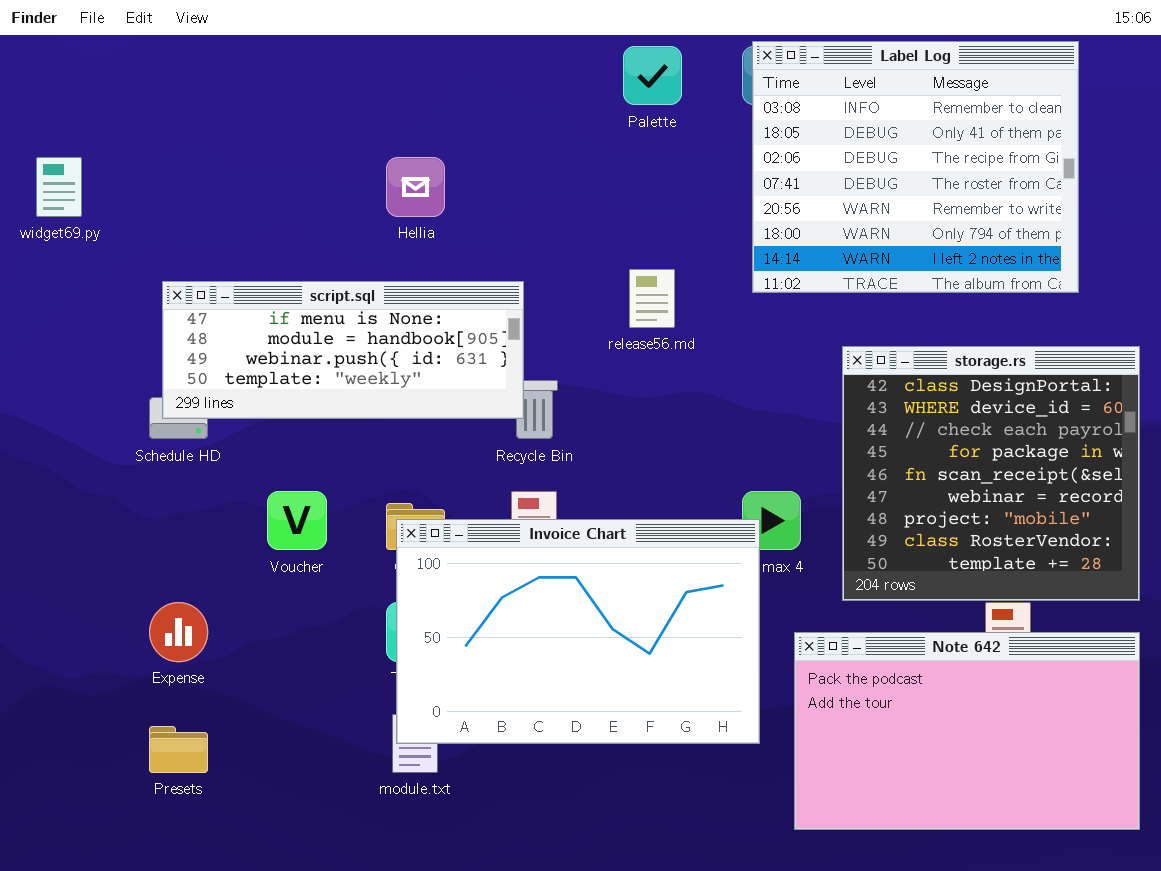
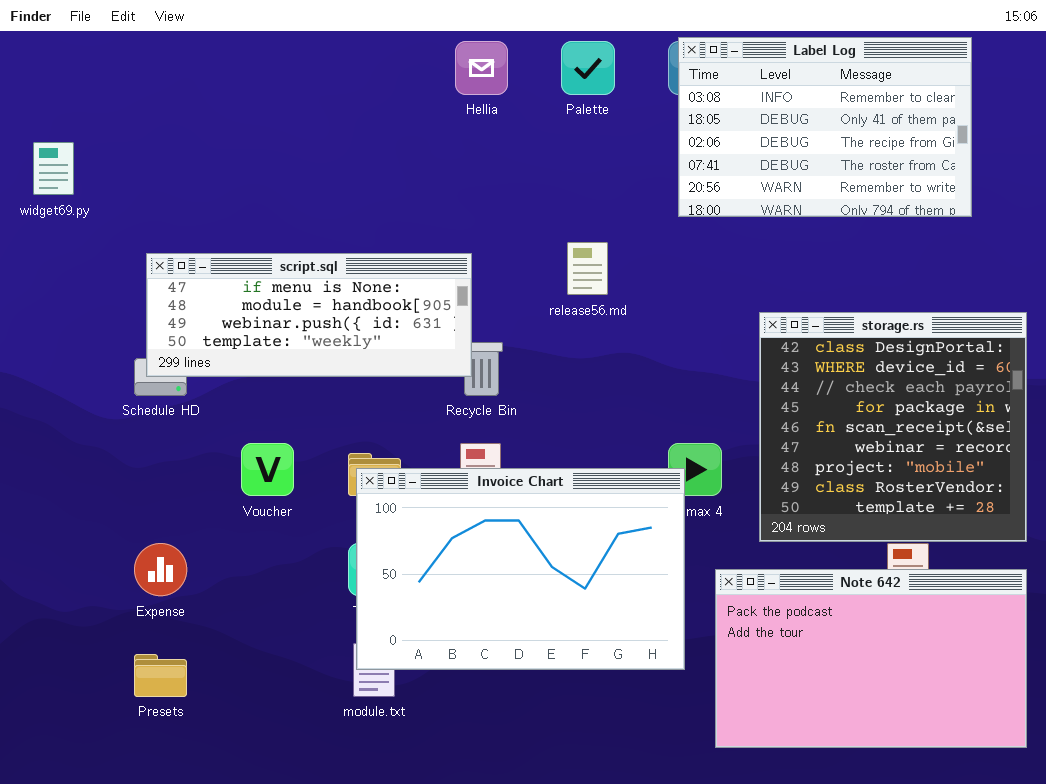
Label Log: [752,41,1079,293] -> [678,37,972,217], resized
Hellia: [386,157,445,217] -> [455,41,508,95], moved

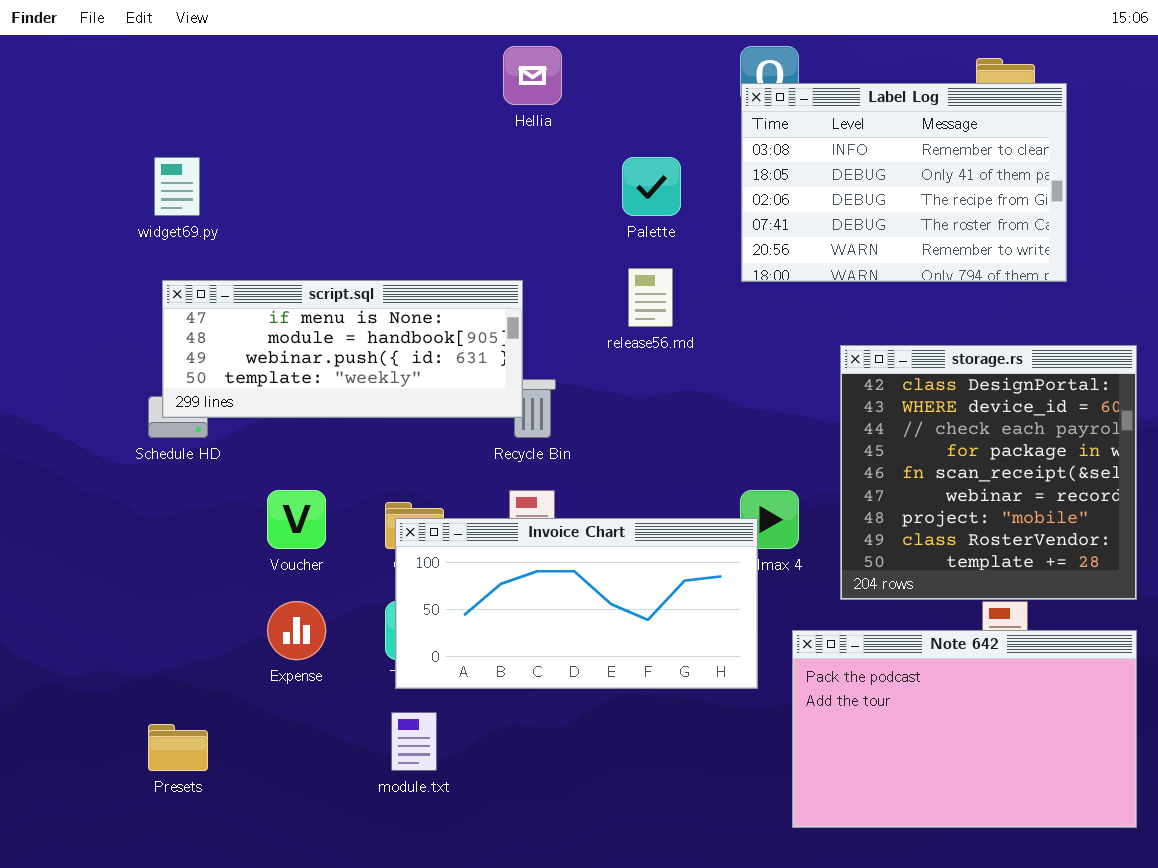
Label Log: [678,37,972,217] -> [741,83,1067,282], moved
Palette: [561,41,615,95] -> [622,157,681,216], moved
widget69.py: [33,142,74,195] -> [154,157,200,216], moved
Invoice Chart: [356,468,685,670] -> [395,518,758,689], resized
Expense: [134,543,187,596] -> [267,601,326,660], moved

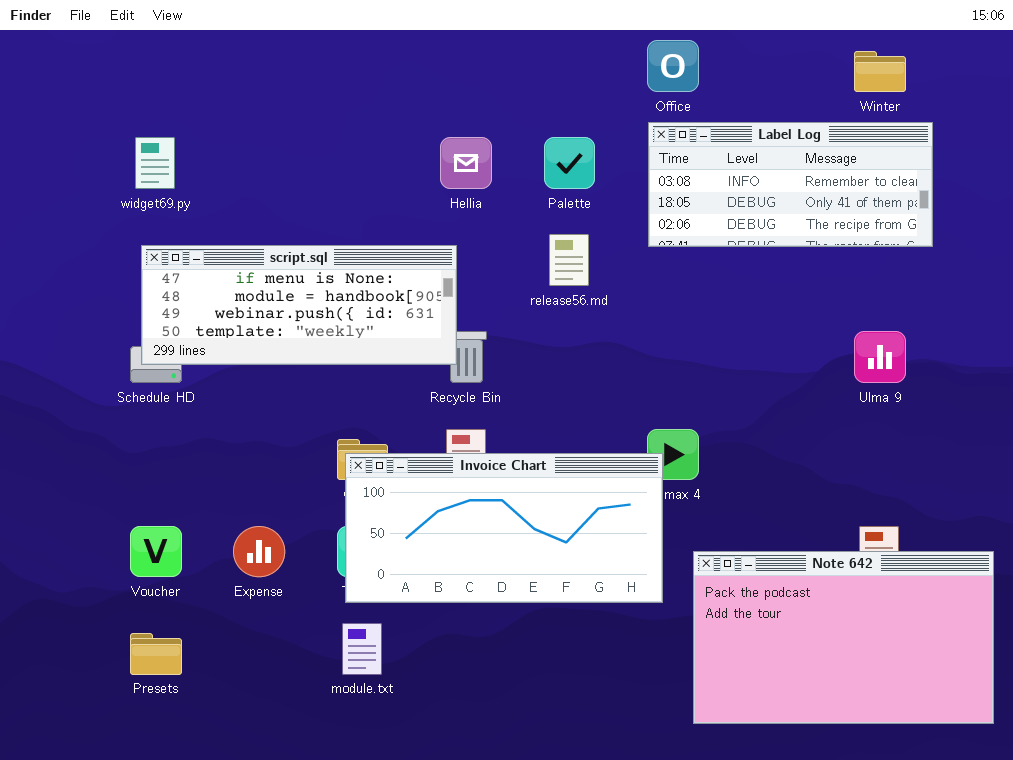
Hellia: [503,46,562,105] -> [440,137,492,189], moved
Label Log: [741,83,1067,282] -> [648,122,933,247], resized
storage.rs: [840,345,1137,600] -> none, closed
Voucher: [267,490,326,549] -> [130,526,182,577], moved

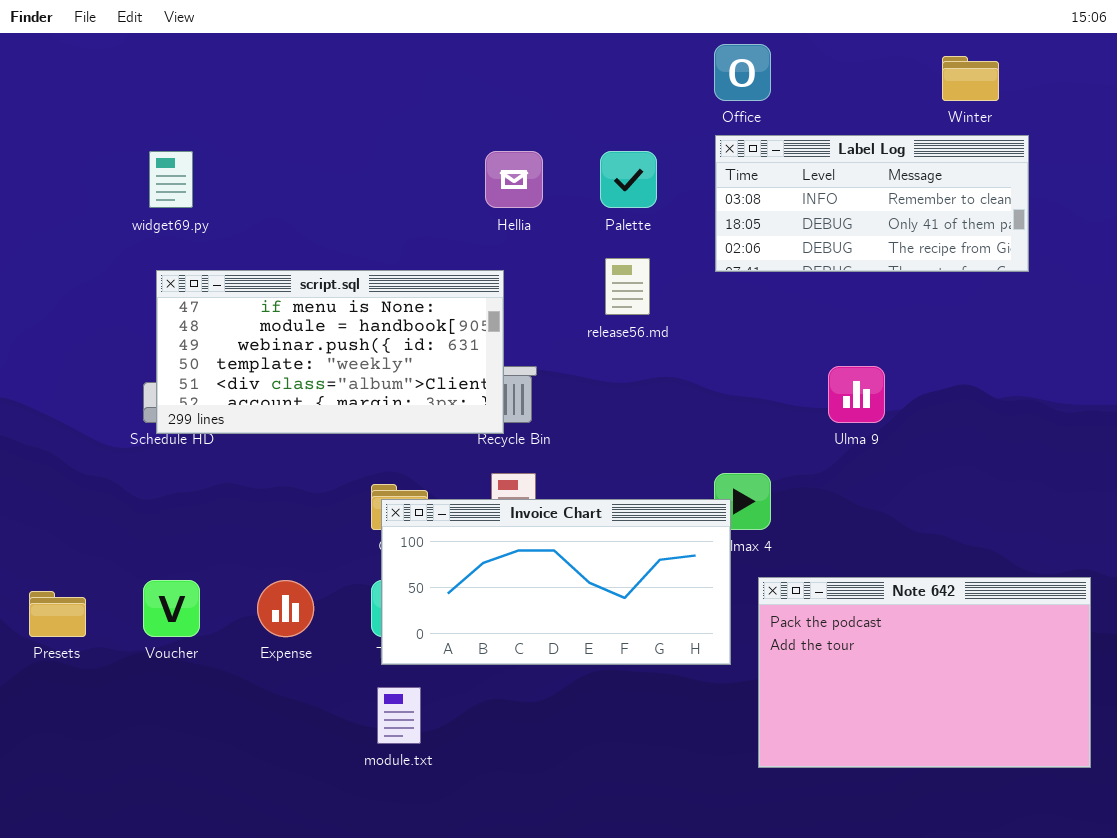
script.sql: [141,245,457,365] -> [156,270,504,434], resized
Ulma 9: [854,331,906,383] -> [828,366,885,423], moved
Note 642: [693,551,994,724] -> [758,577,1091,768], moved
Presets: [130,633,182,675] -> [29,591,86,637], moved

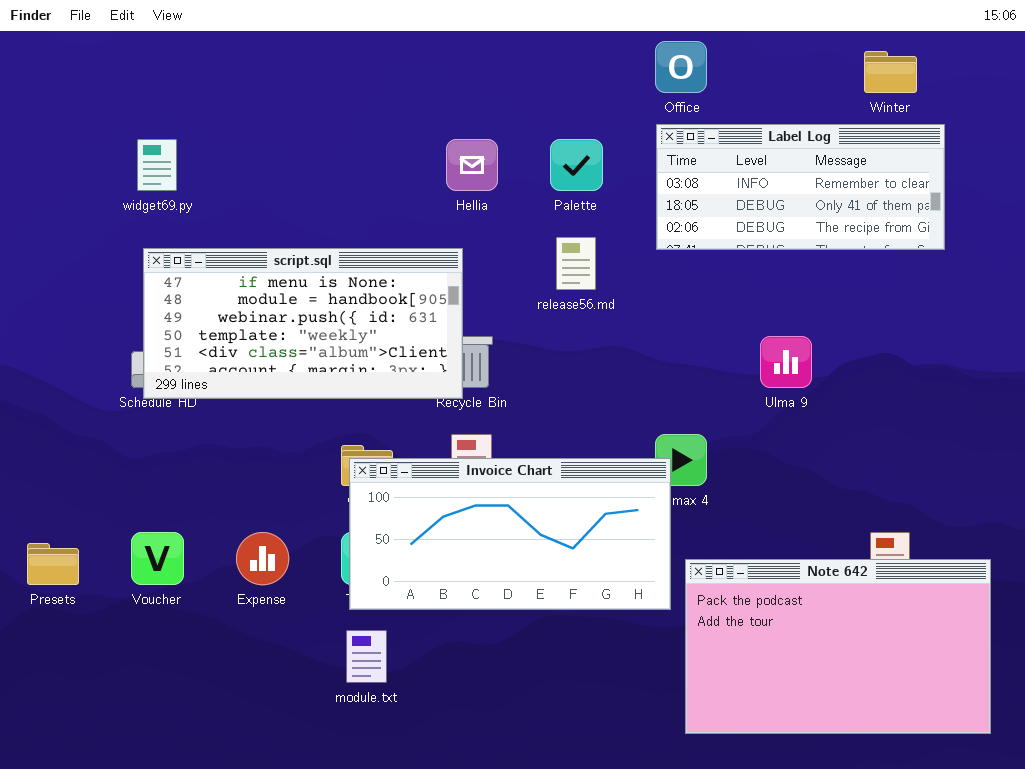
Note 642: [758,577,1091,768] -> [685,559,991,734], moved

